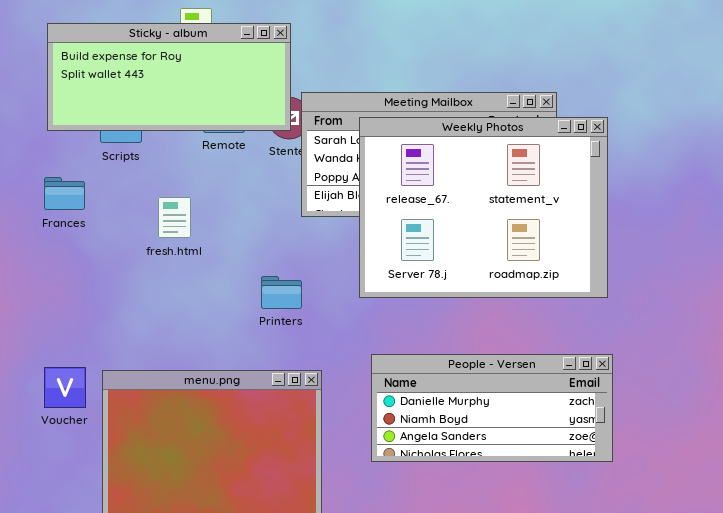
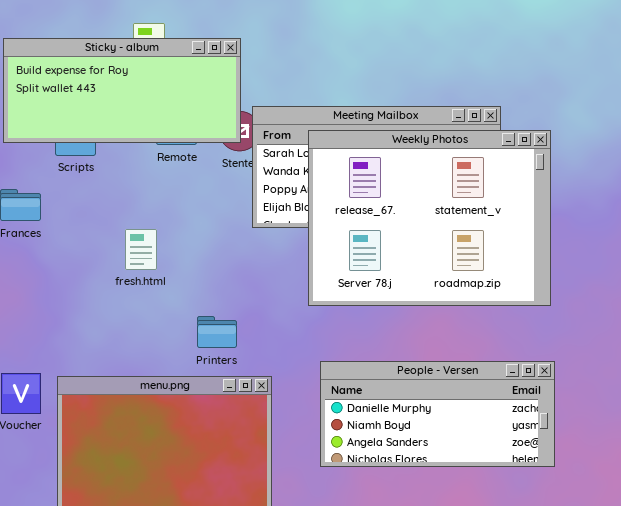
fresh.html: [158,197,191,238] -> [125,229,157,270], moved
Printers: [261,276,302,309] -> [197,316,237,348], moved

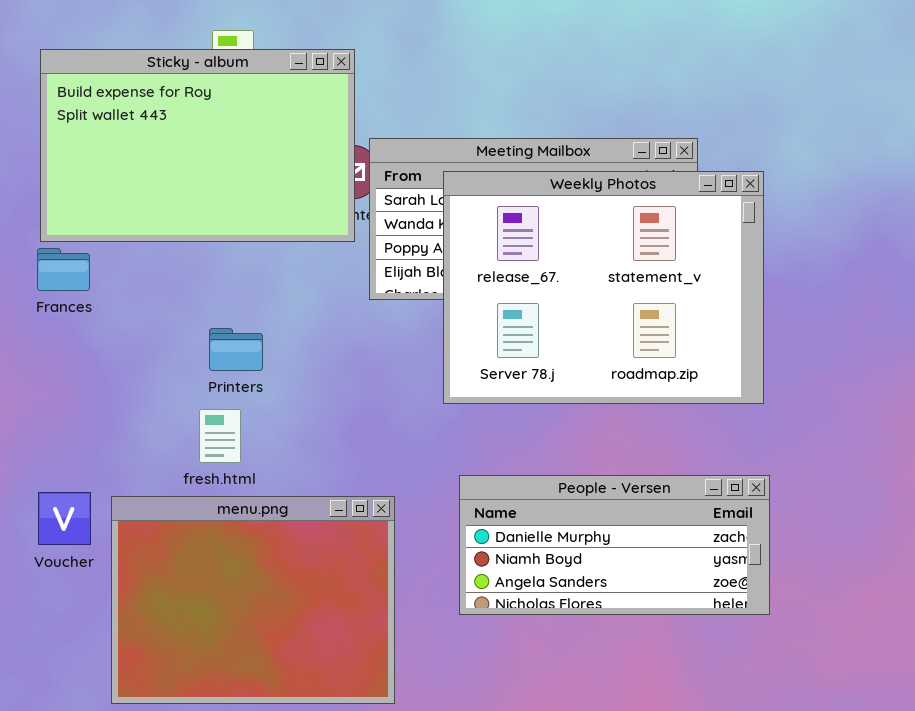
Sticky - album: [3,38,241,143] -> [40,49,355,242], resized
fresh.html: [125,229,157,270] -> [199,409,241,463], moved
Printers: [197,316,237,348] -> [209,328,263,371], moved

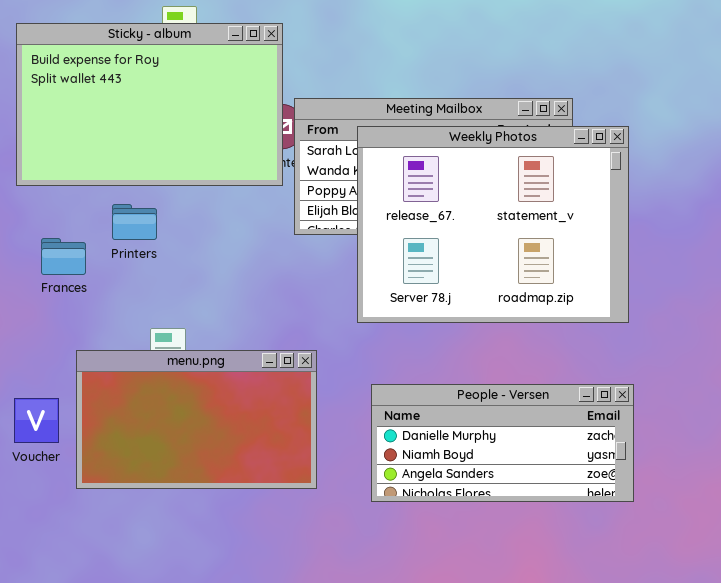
Frances: [37,248,90,291] -> [41,238,86,275], moved
Printers: [209,328,263,371] -> [112,204,157,240], moved
menu.png: [111,496,395,704] -> [76,350,317,489], moved, resized

